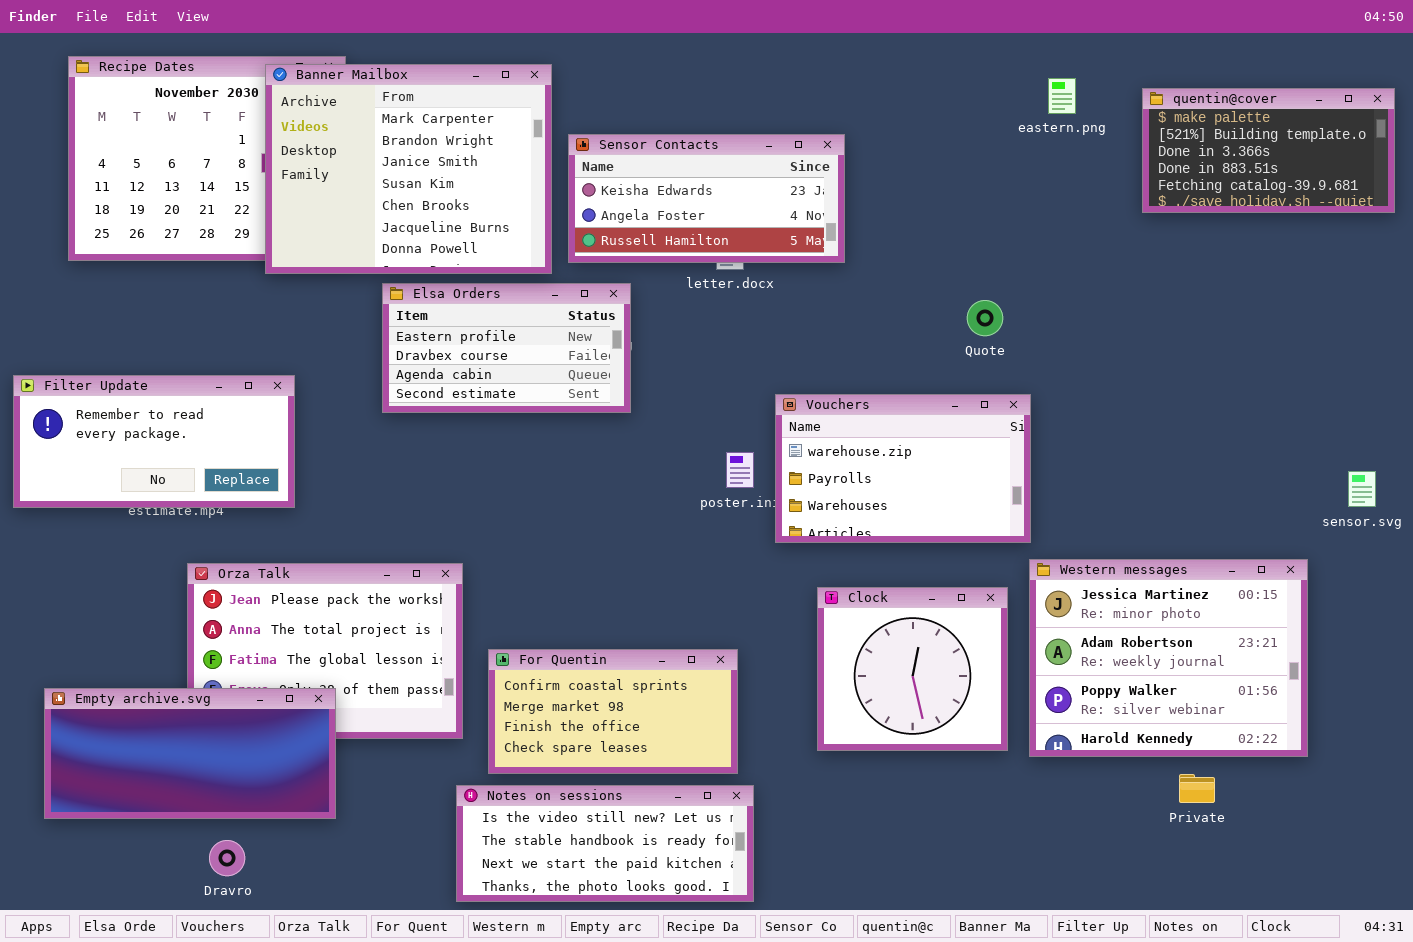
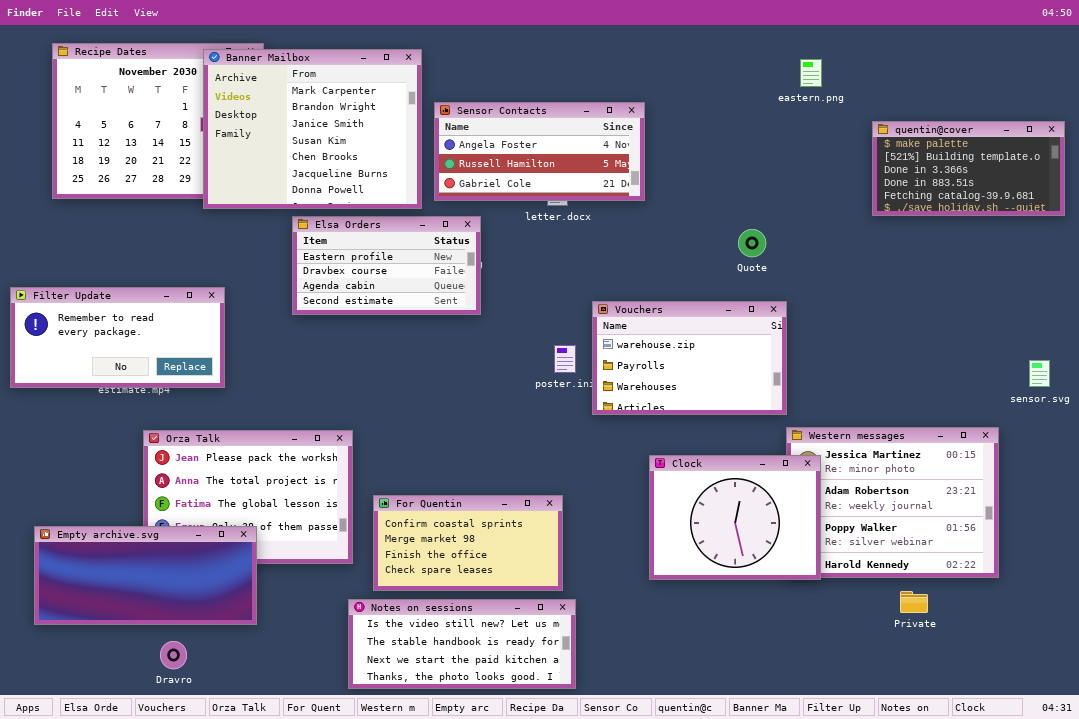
quentin@cover: [1142,88,1395,213] -> [872,121,1065,216], moved
Sensor Contacts: [568,134,845,263] -> [434,102,645,201], scrolled down 1 row
Clock: [817,587,1008,751] -> [649,455,821,580], moved, resized

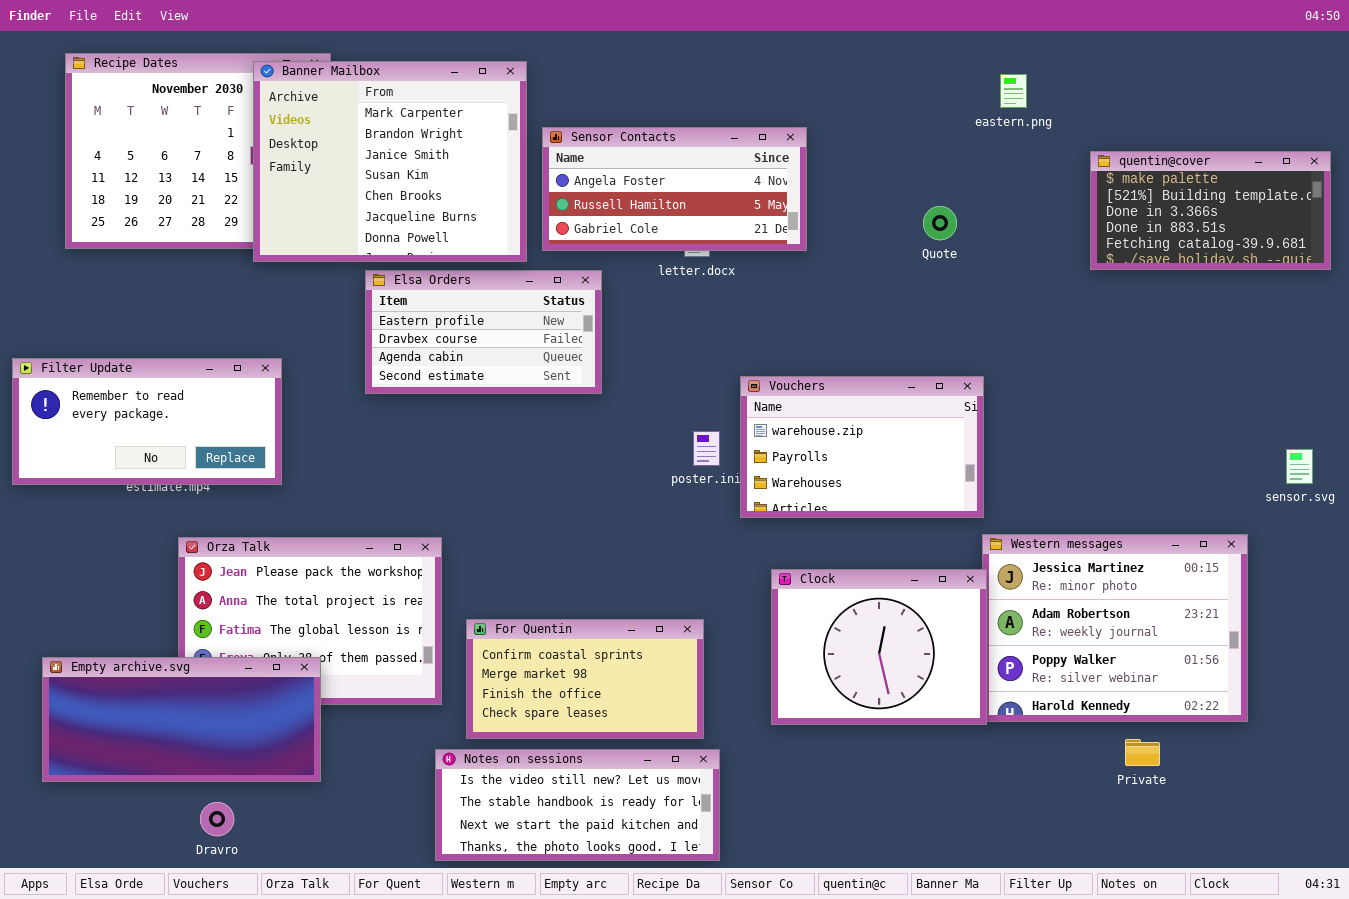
Quote: [738,229,766,257] -> [923,206,957,240], moved
Clock: [649,455,821,580] -> [771,569,987,725], moved

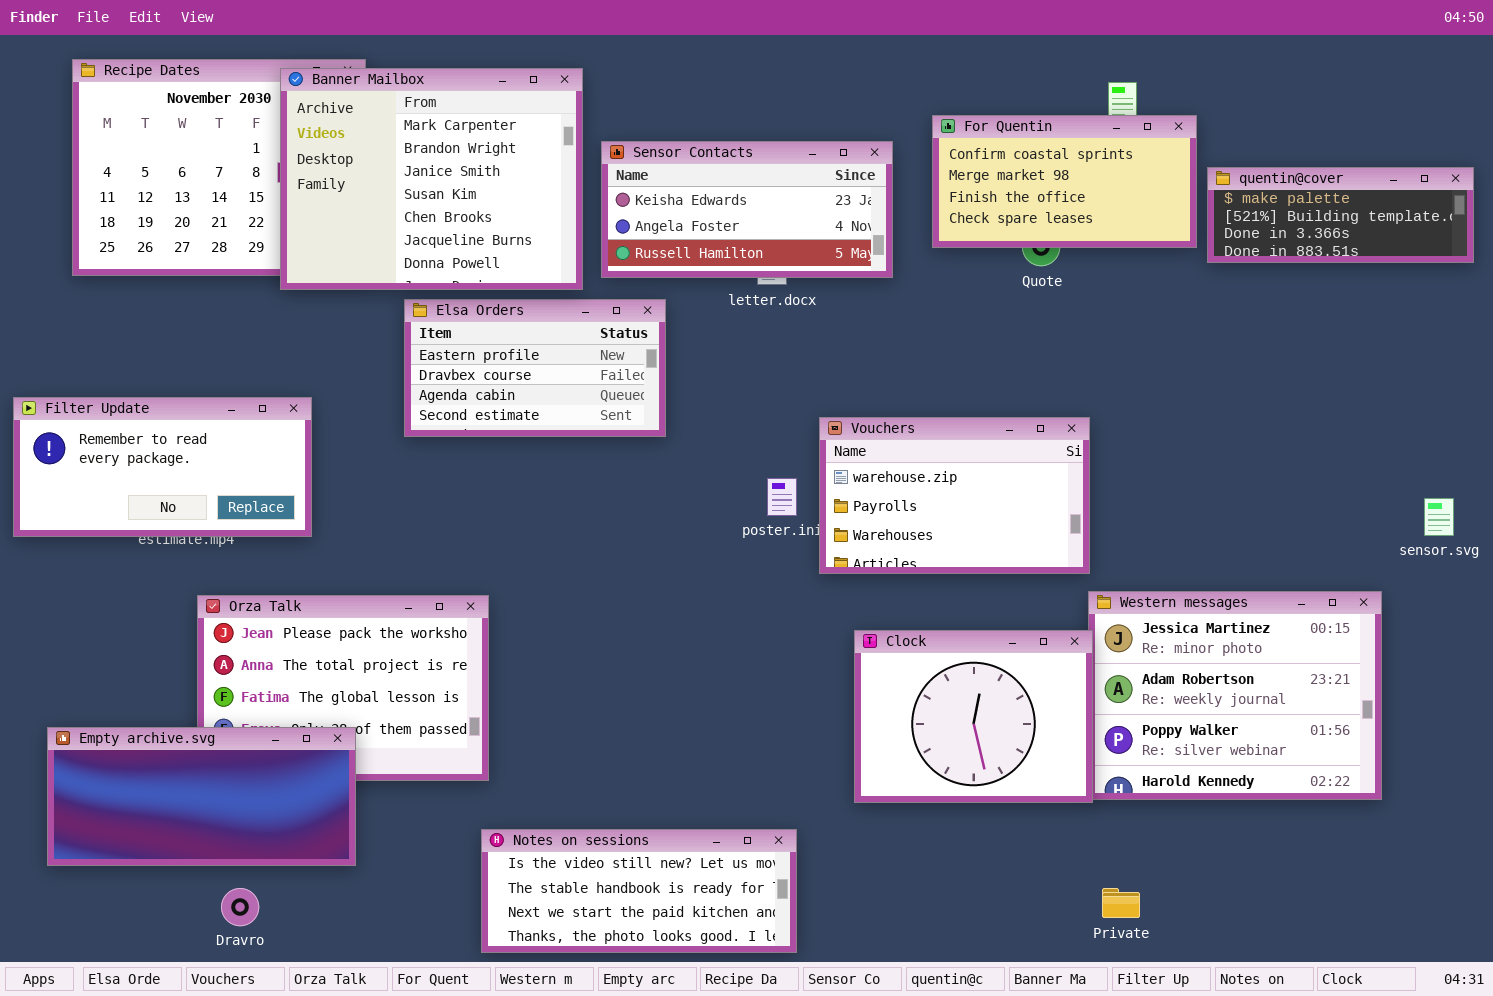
Sensor Contacts: [542,127,807,251] -> [601,141,893,278], scrolled up 1 row
quentin@cover: [1090,151,1331,270] -> [1207,167,1474,263], resized
For Quentin: [466,619,704,739] -> [932,115,1197,248], moved
Private: [1125,739,1160,766] -> [1102,888,1140,918], moved

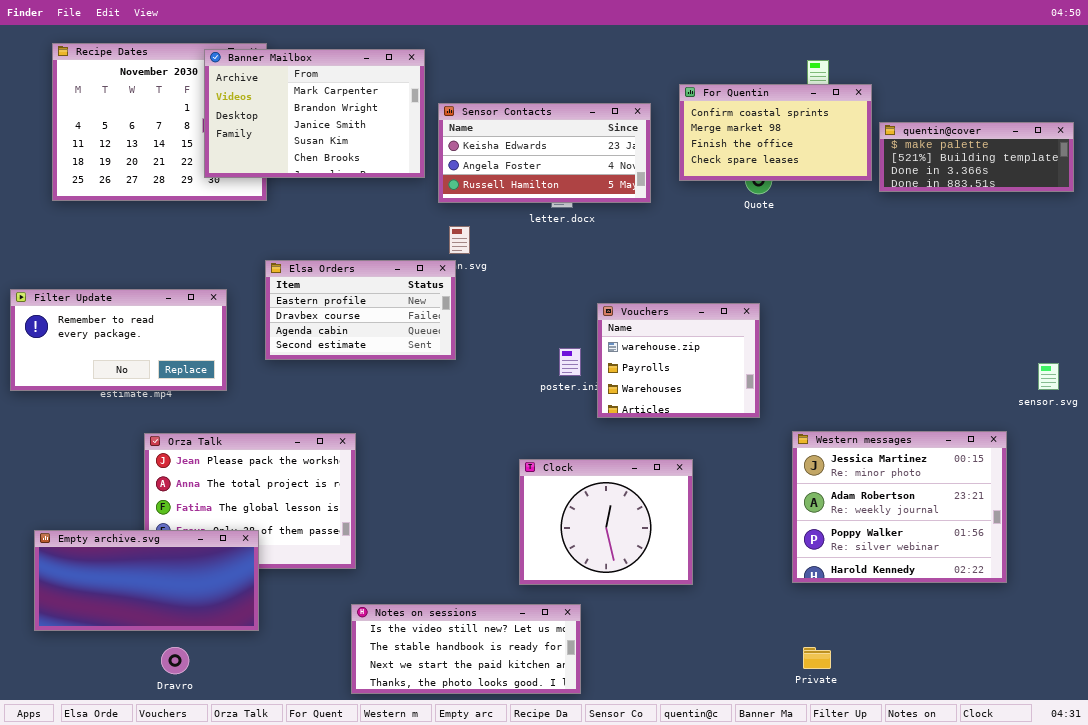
Banner Mailbox: [280,68,583,290] -> [204,49,425,178], resized
Elsa Orders: [404,299,666,437] -> [265,260,456,360], moved
Vouchers: [819,417,1090,574] -> [597,303,760,418], resized
Clock: [854,630,1093,803] -> [519,459,693,585], moved

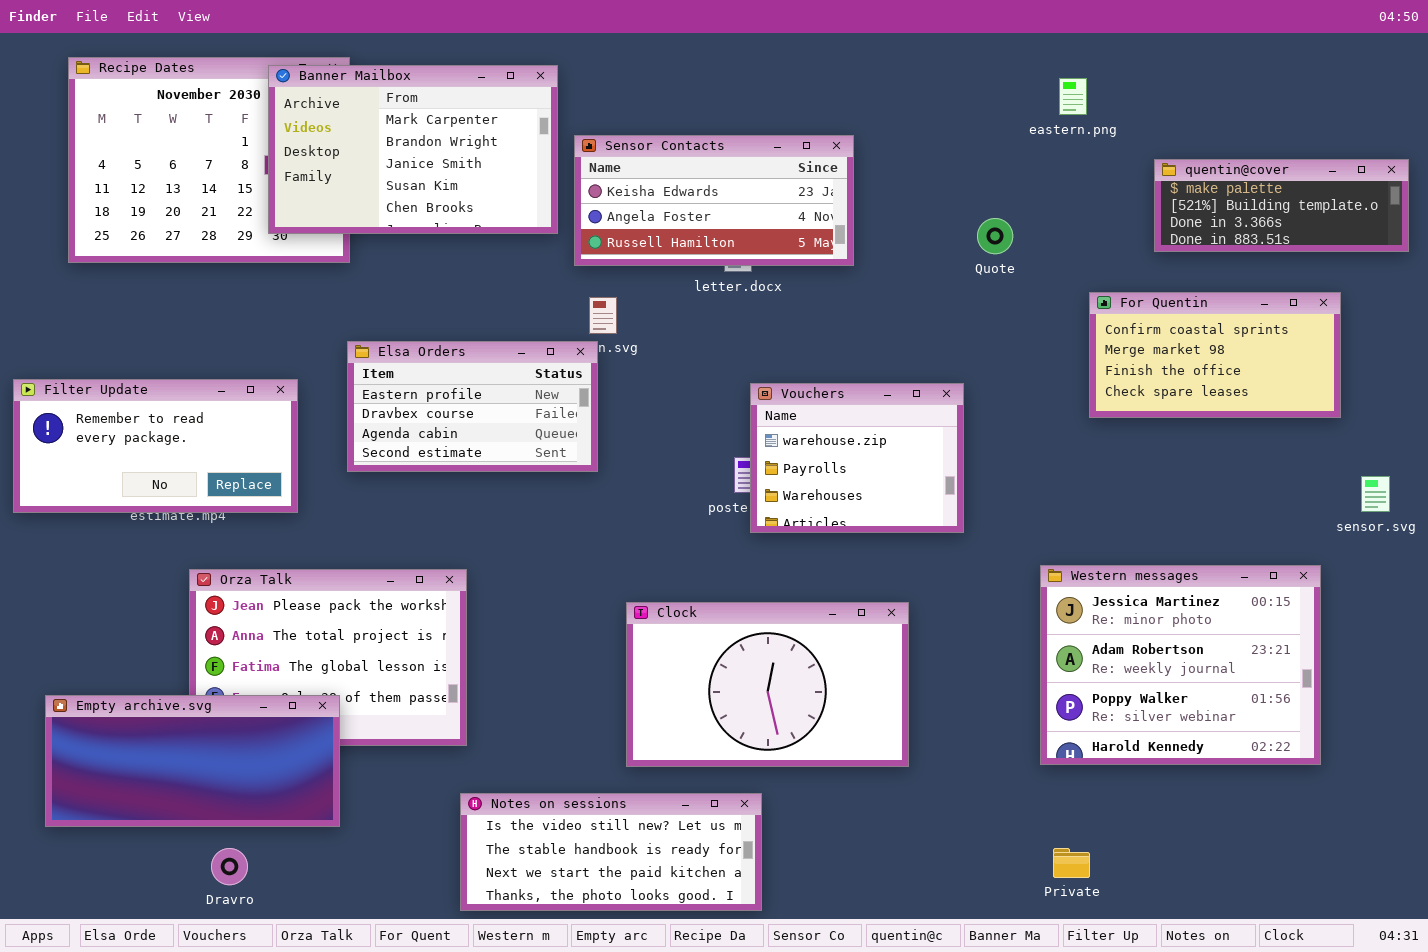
For Quentin: [679,84,872,181] -> [1089,292,1341,418], moved
Vouchers: [597,303,760,418] -> [750,383,964,533], moved
Clock: [519,459,693,585] -> [626,602,909,767], resized

